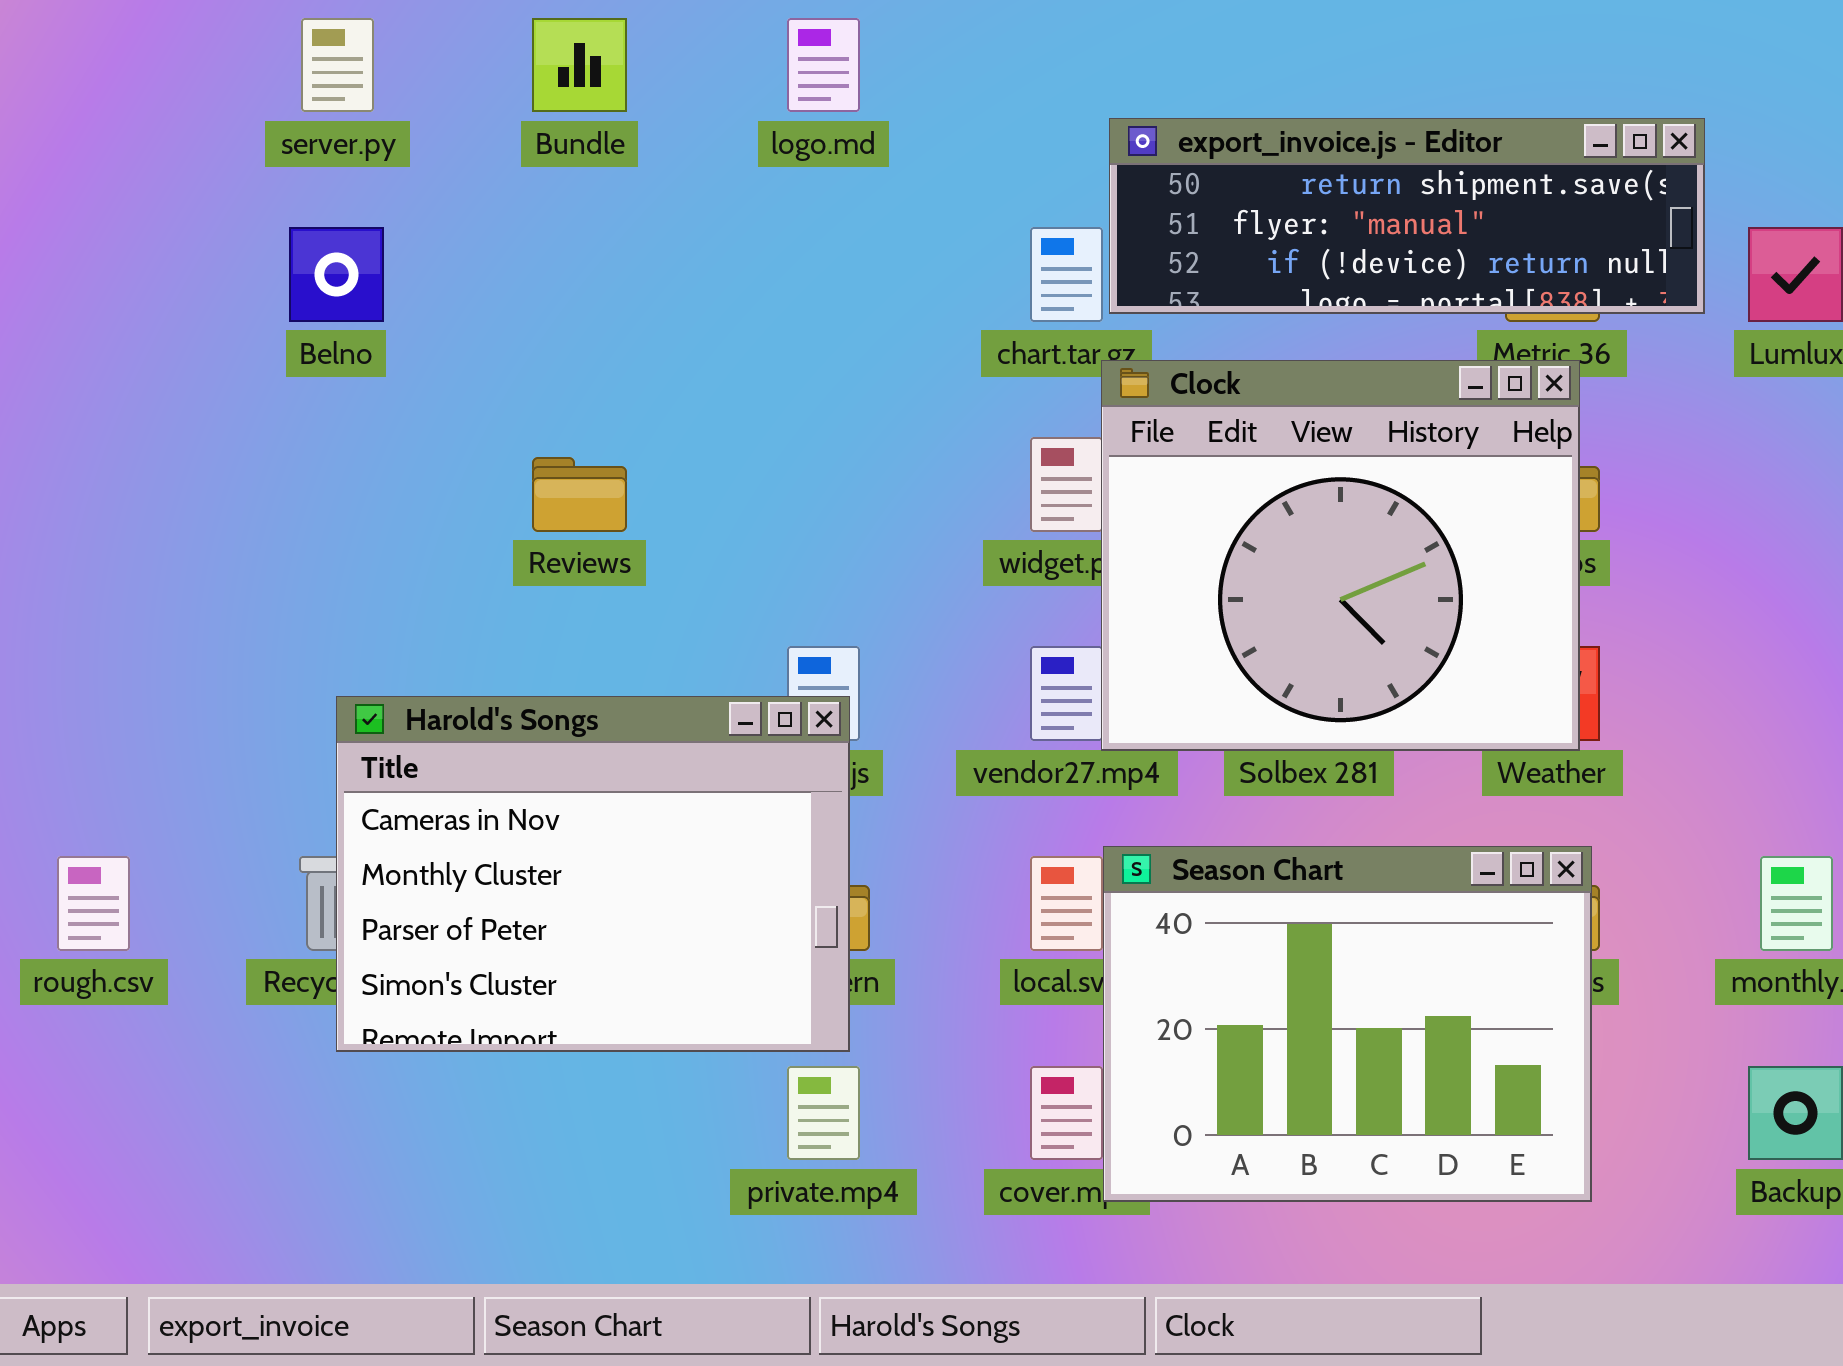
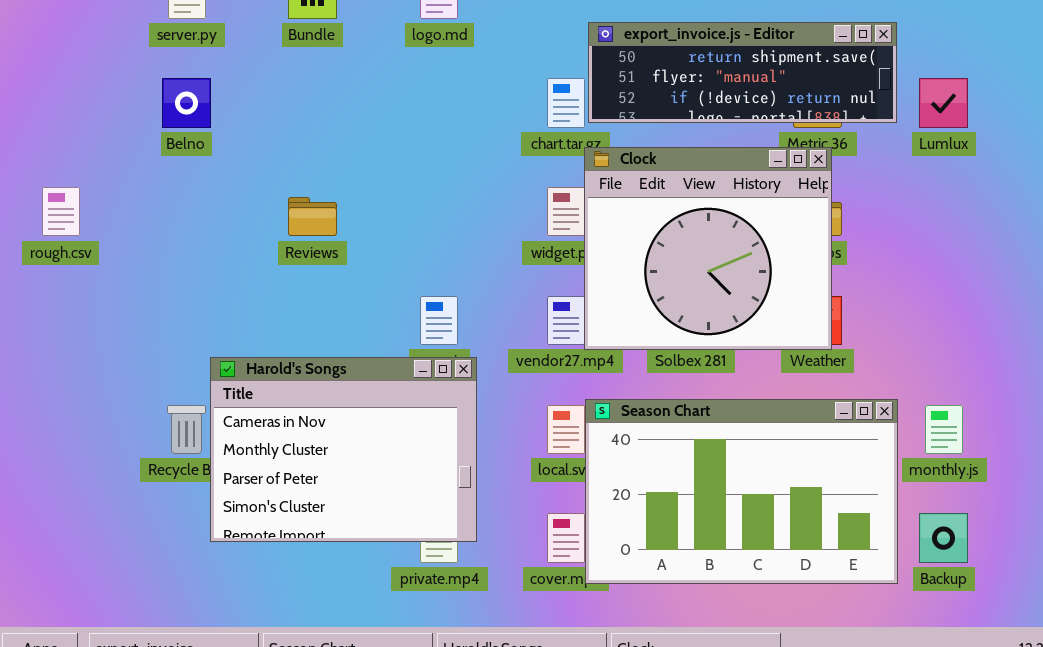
Harold's Songs: [336,696,850,1052] -> [210,357,477,542], moved
Season Chart: [1103,846,1592,1202] -> [585,399,898,584], resized
rough.csv: [57,856,130,951] -> [42,187,80,236], moved

